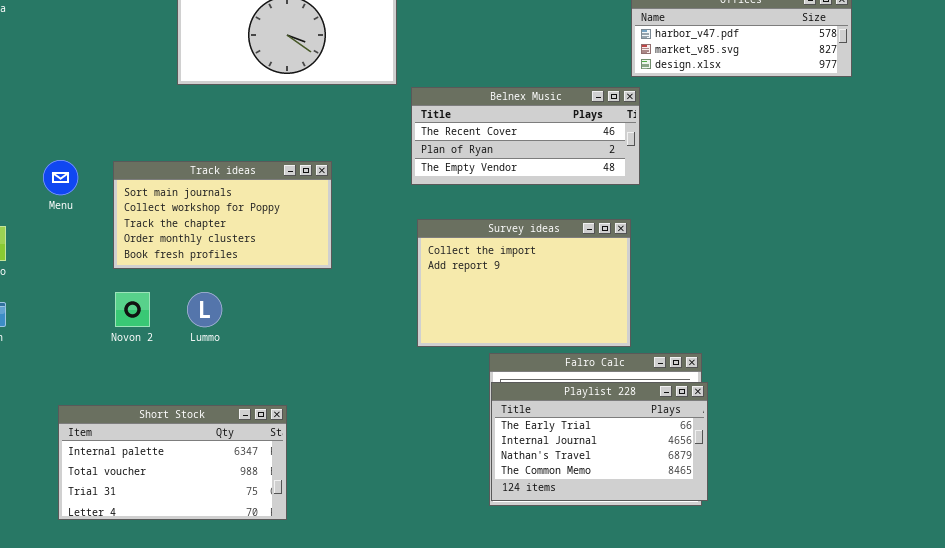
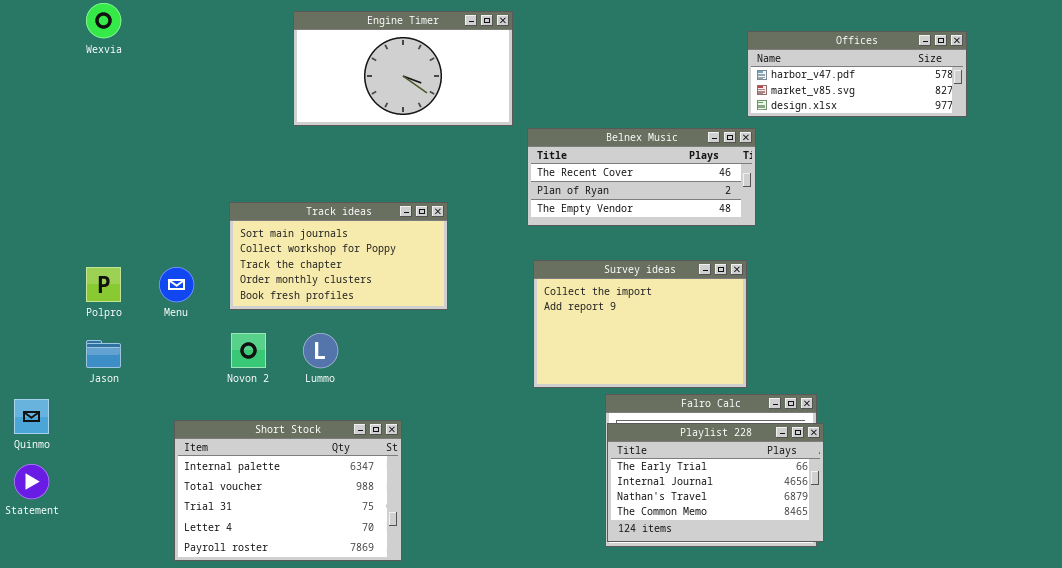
Menu: [43,160,78,195] -> [159,267,194,302], moved
Short Stock: [58,405,287,520] -> [174,420,402,561], resized

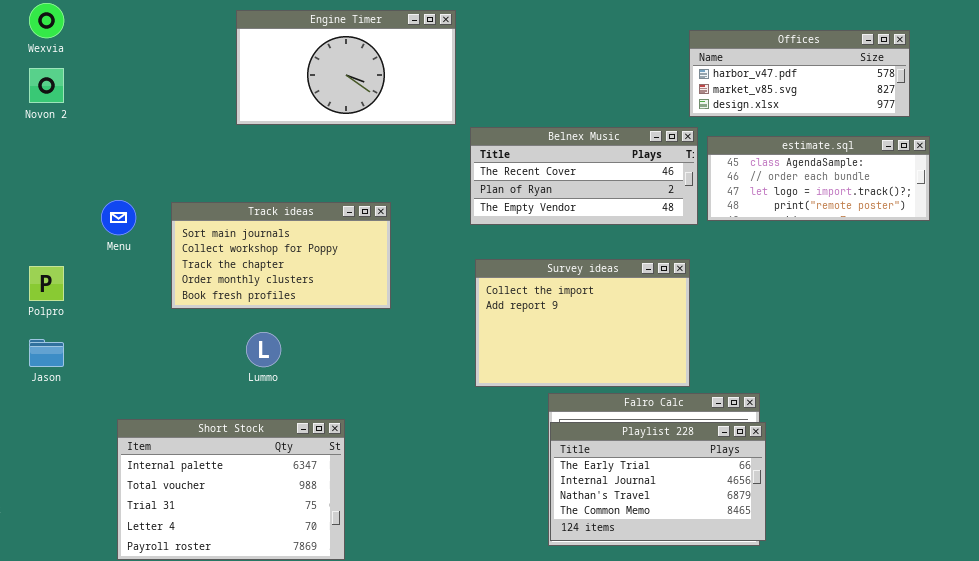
estimate.sql: none -> [707,136,930,221], opened
Menu: [159,267,194,302] -> [101,200,136,235], moved
Novon 2: [231,333,266,368] -> [29,68,64,103], moved

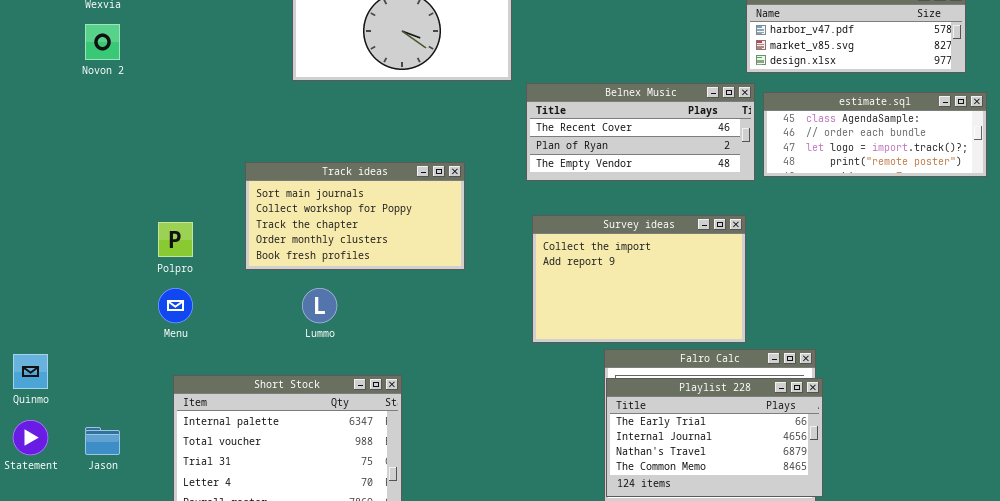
Menu: [101,200,136,235] -> [158,288,193,323], moved
Track ideas: [171,202,391,309] -> [245,162,465,270], moved
Polpro: [29,266,64,301] -> [158,222,193,257], moved
Jason: [29,339,64,367] -> [85,427,120,455], moved

